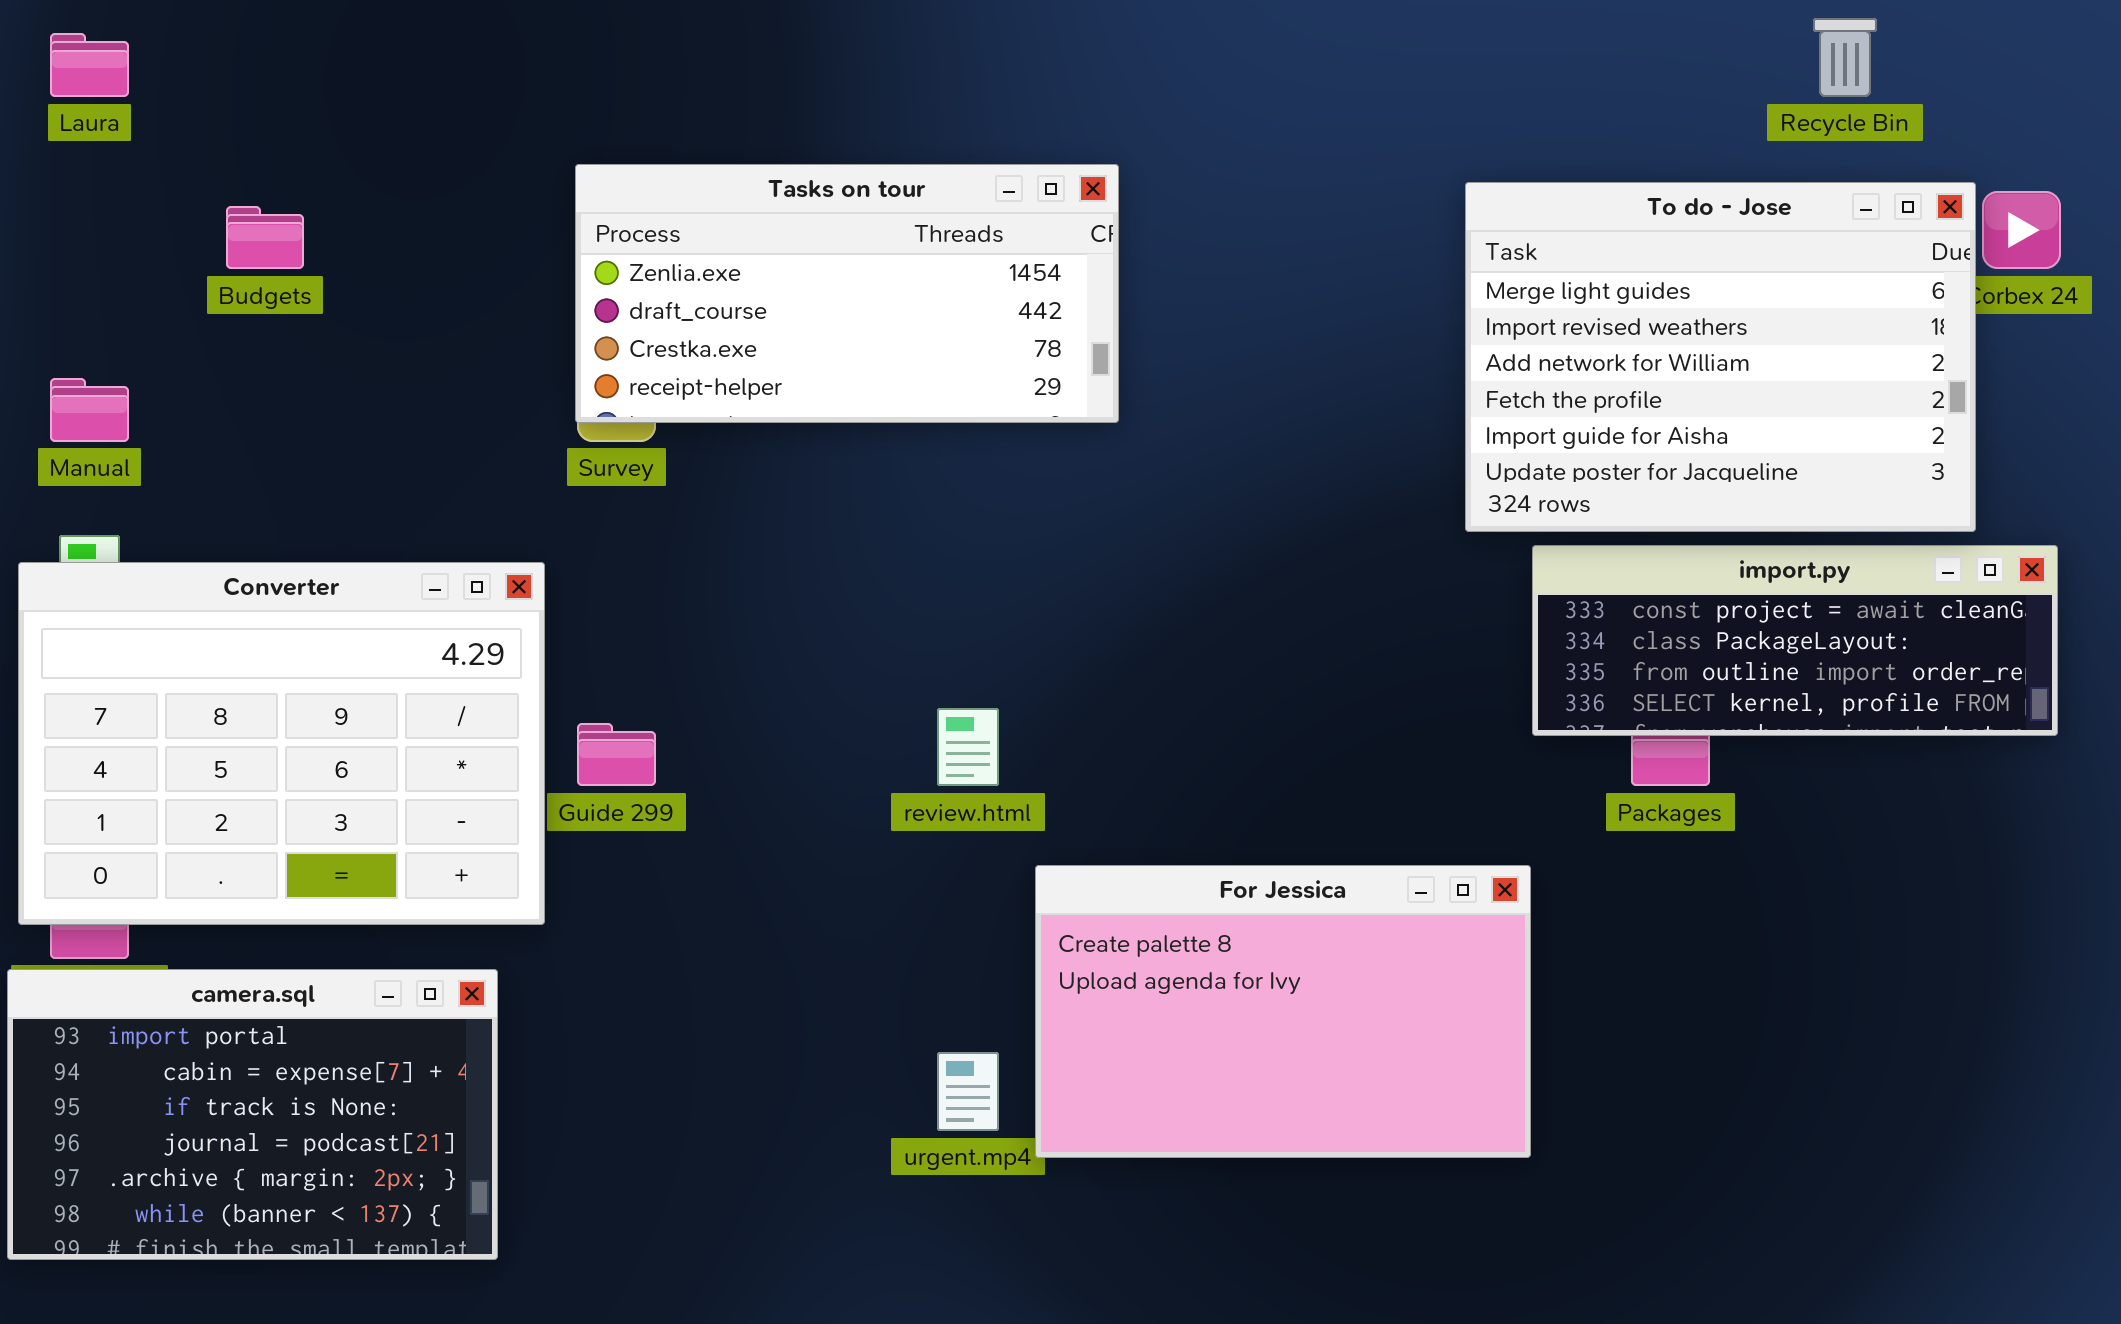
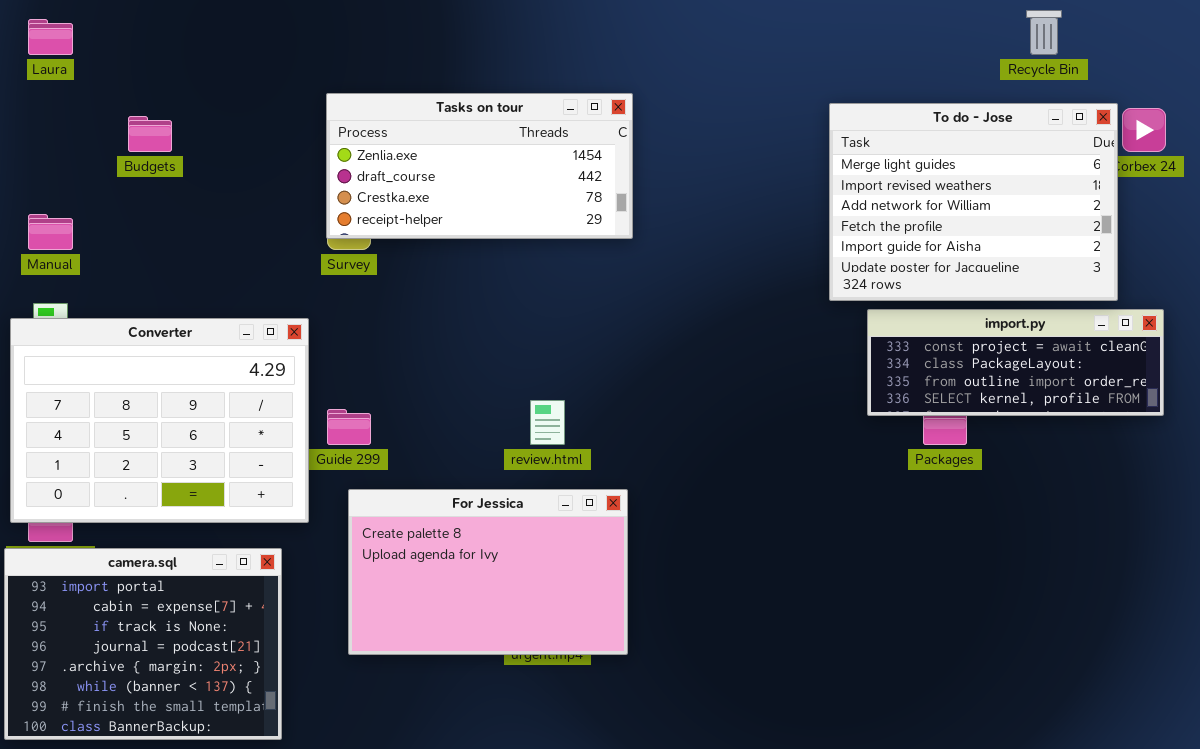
For Jessica: [1035,865,1531,1158] -> [348,489,628,655], moved
camera.sql: [7,969,498,1260] -> [4,548,282,740], resized

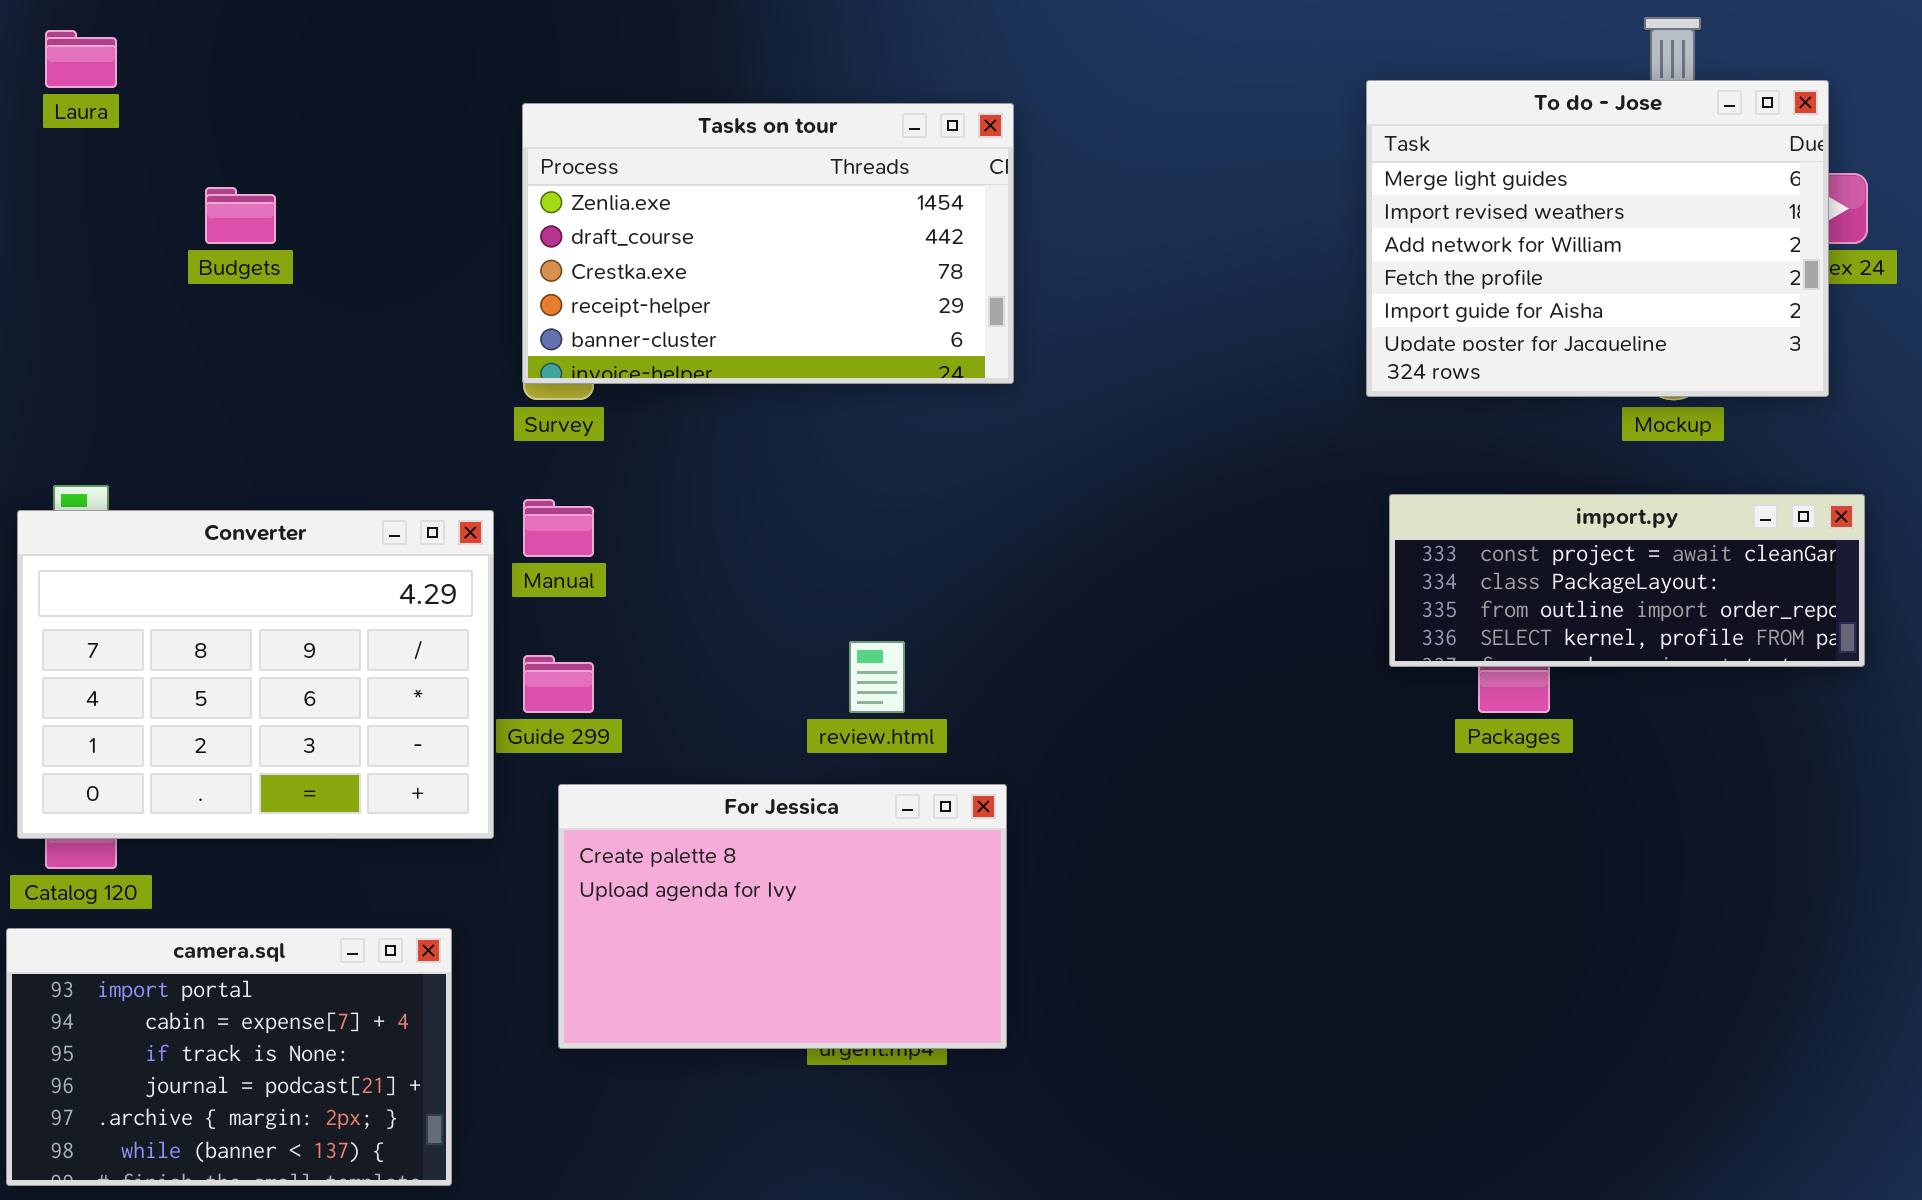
Tasks on tour: [326,93,633,239] -> [522,103,1014,384], resized
To do - Jose: [829,103,1118,301] -> [1366,80,1829,397], moved
Manual: [28,214,73,250] -> [523,499,594,557], moved
camera.sql: [4,548,282,740] -> [6,928,452,1186], resized

